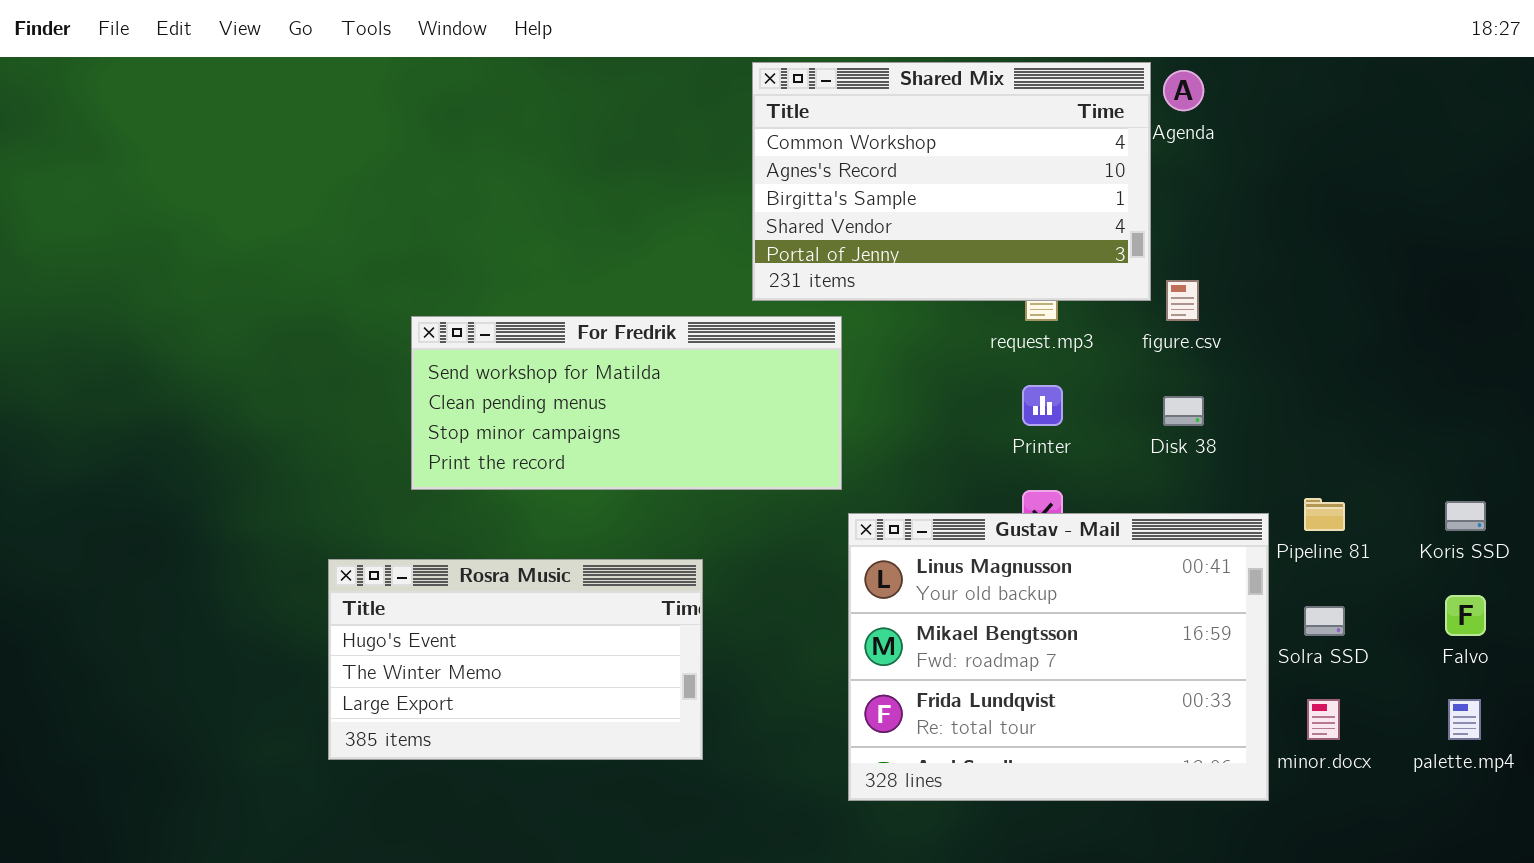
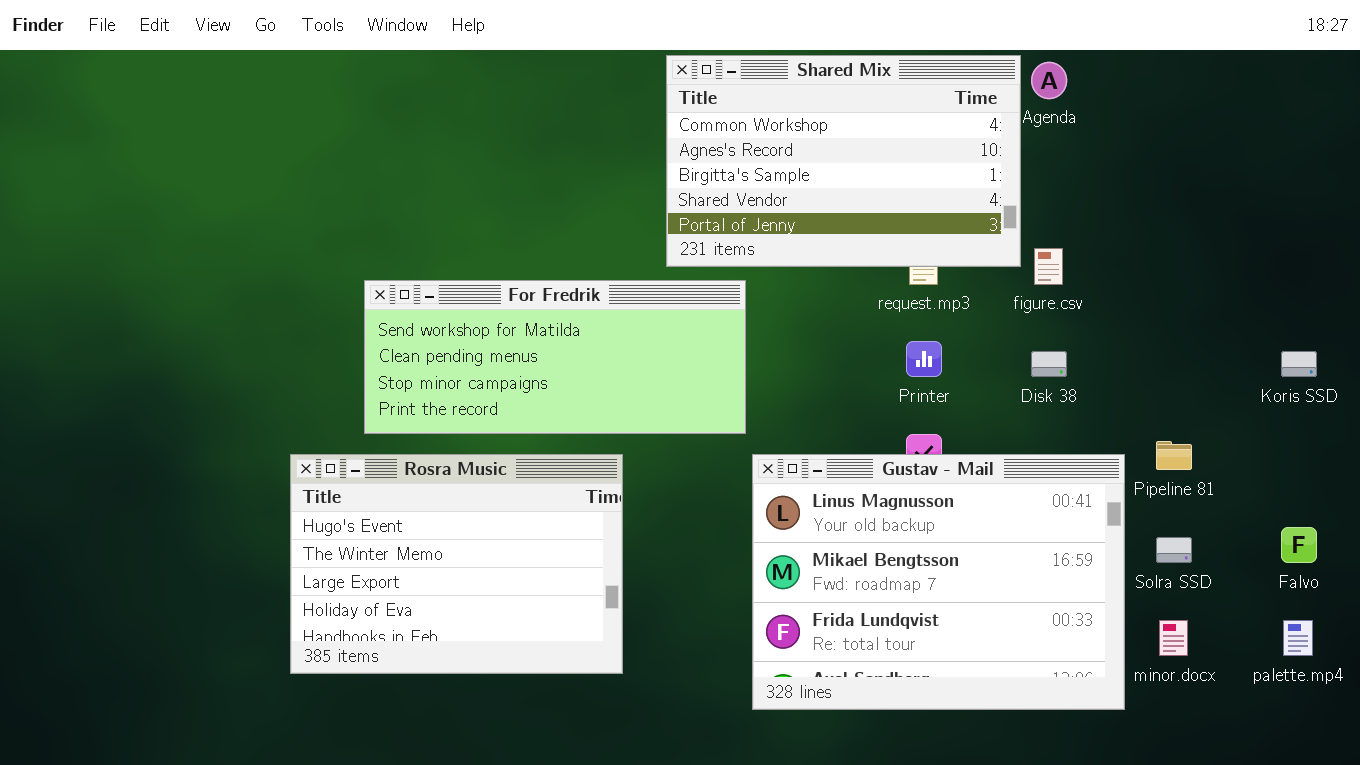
Koris SSD: [1445,501,1486,531] -> [1281,351,1317,377], moved
Rosra Music: [328,559,703,760] -> [290,454,623,674], resized

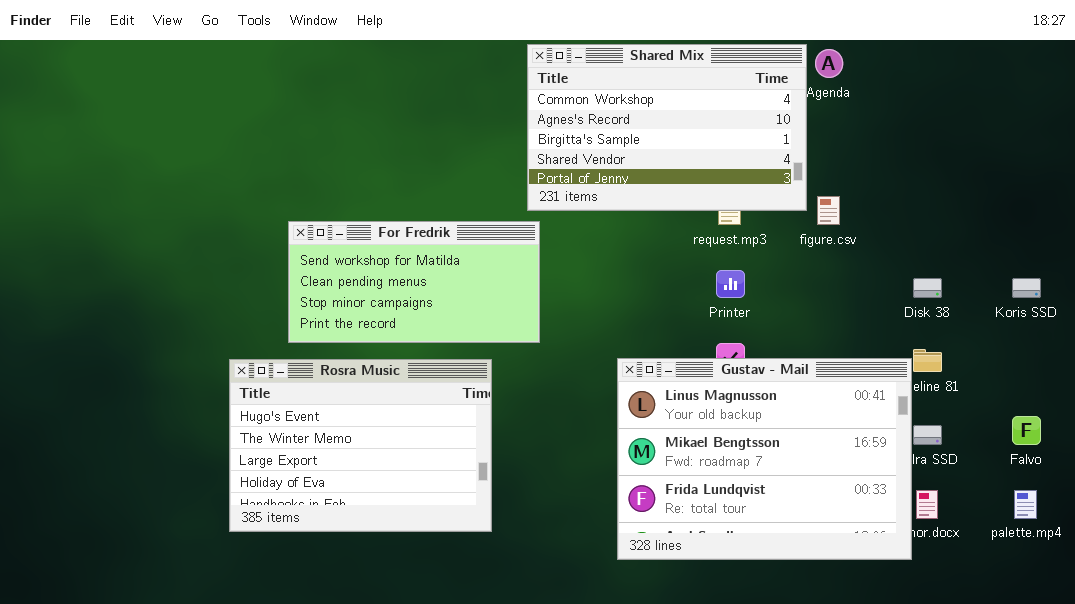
For Fredrik: [364,280,746,434] -> [288,221,540,343], resized
Disk 38: [1031,351,1067,377] -> [913,278,942,298], moved
Gustav - Mail: [752,454,1125,710] -> [617,358,912,560], moved

